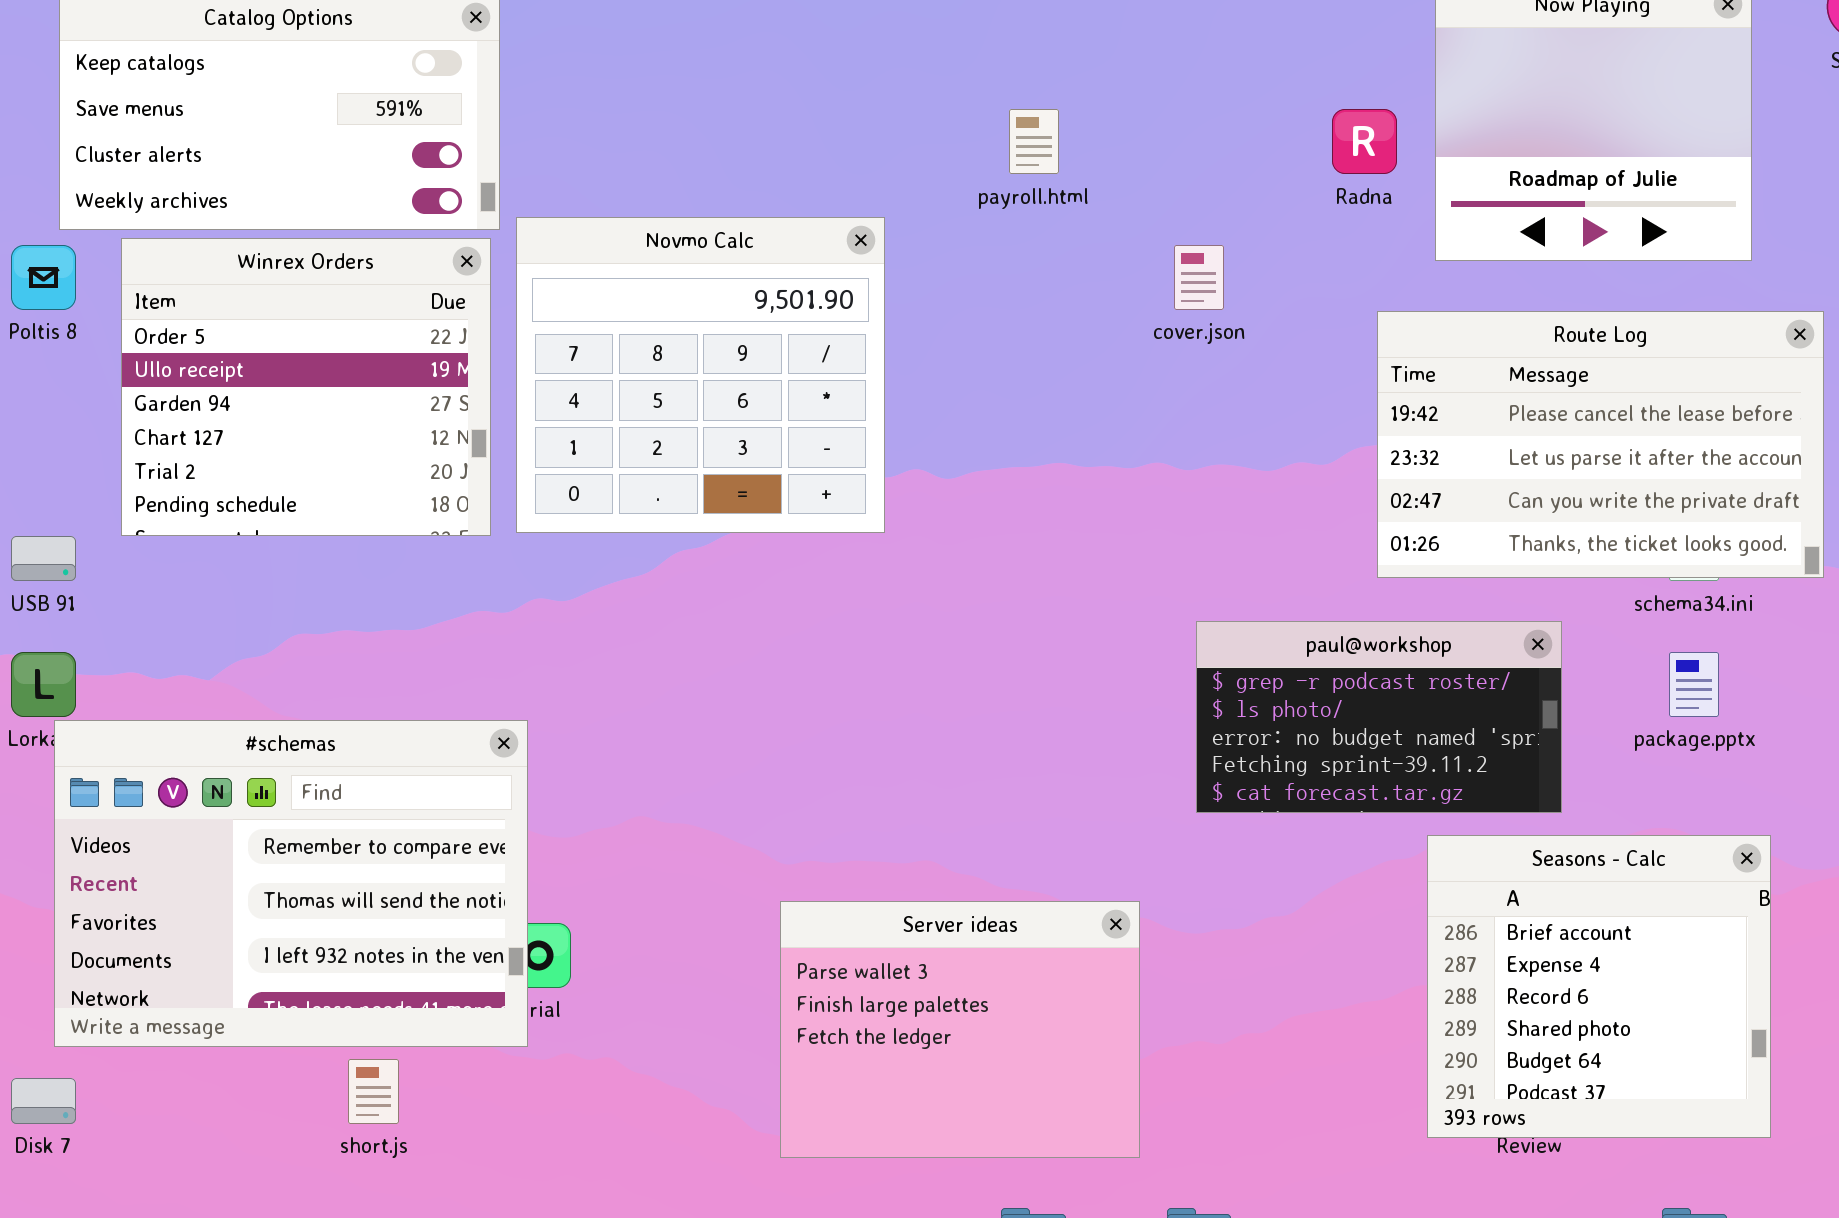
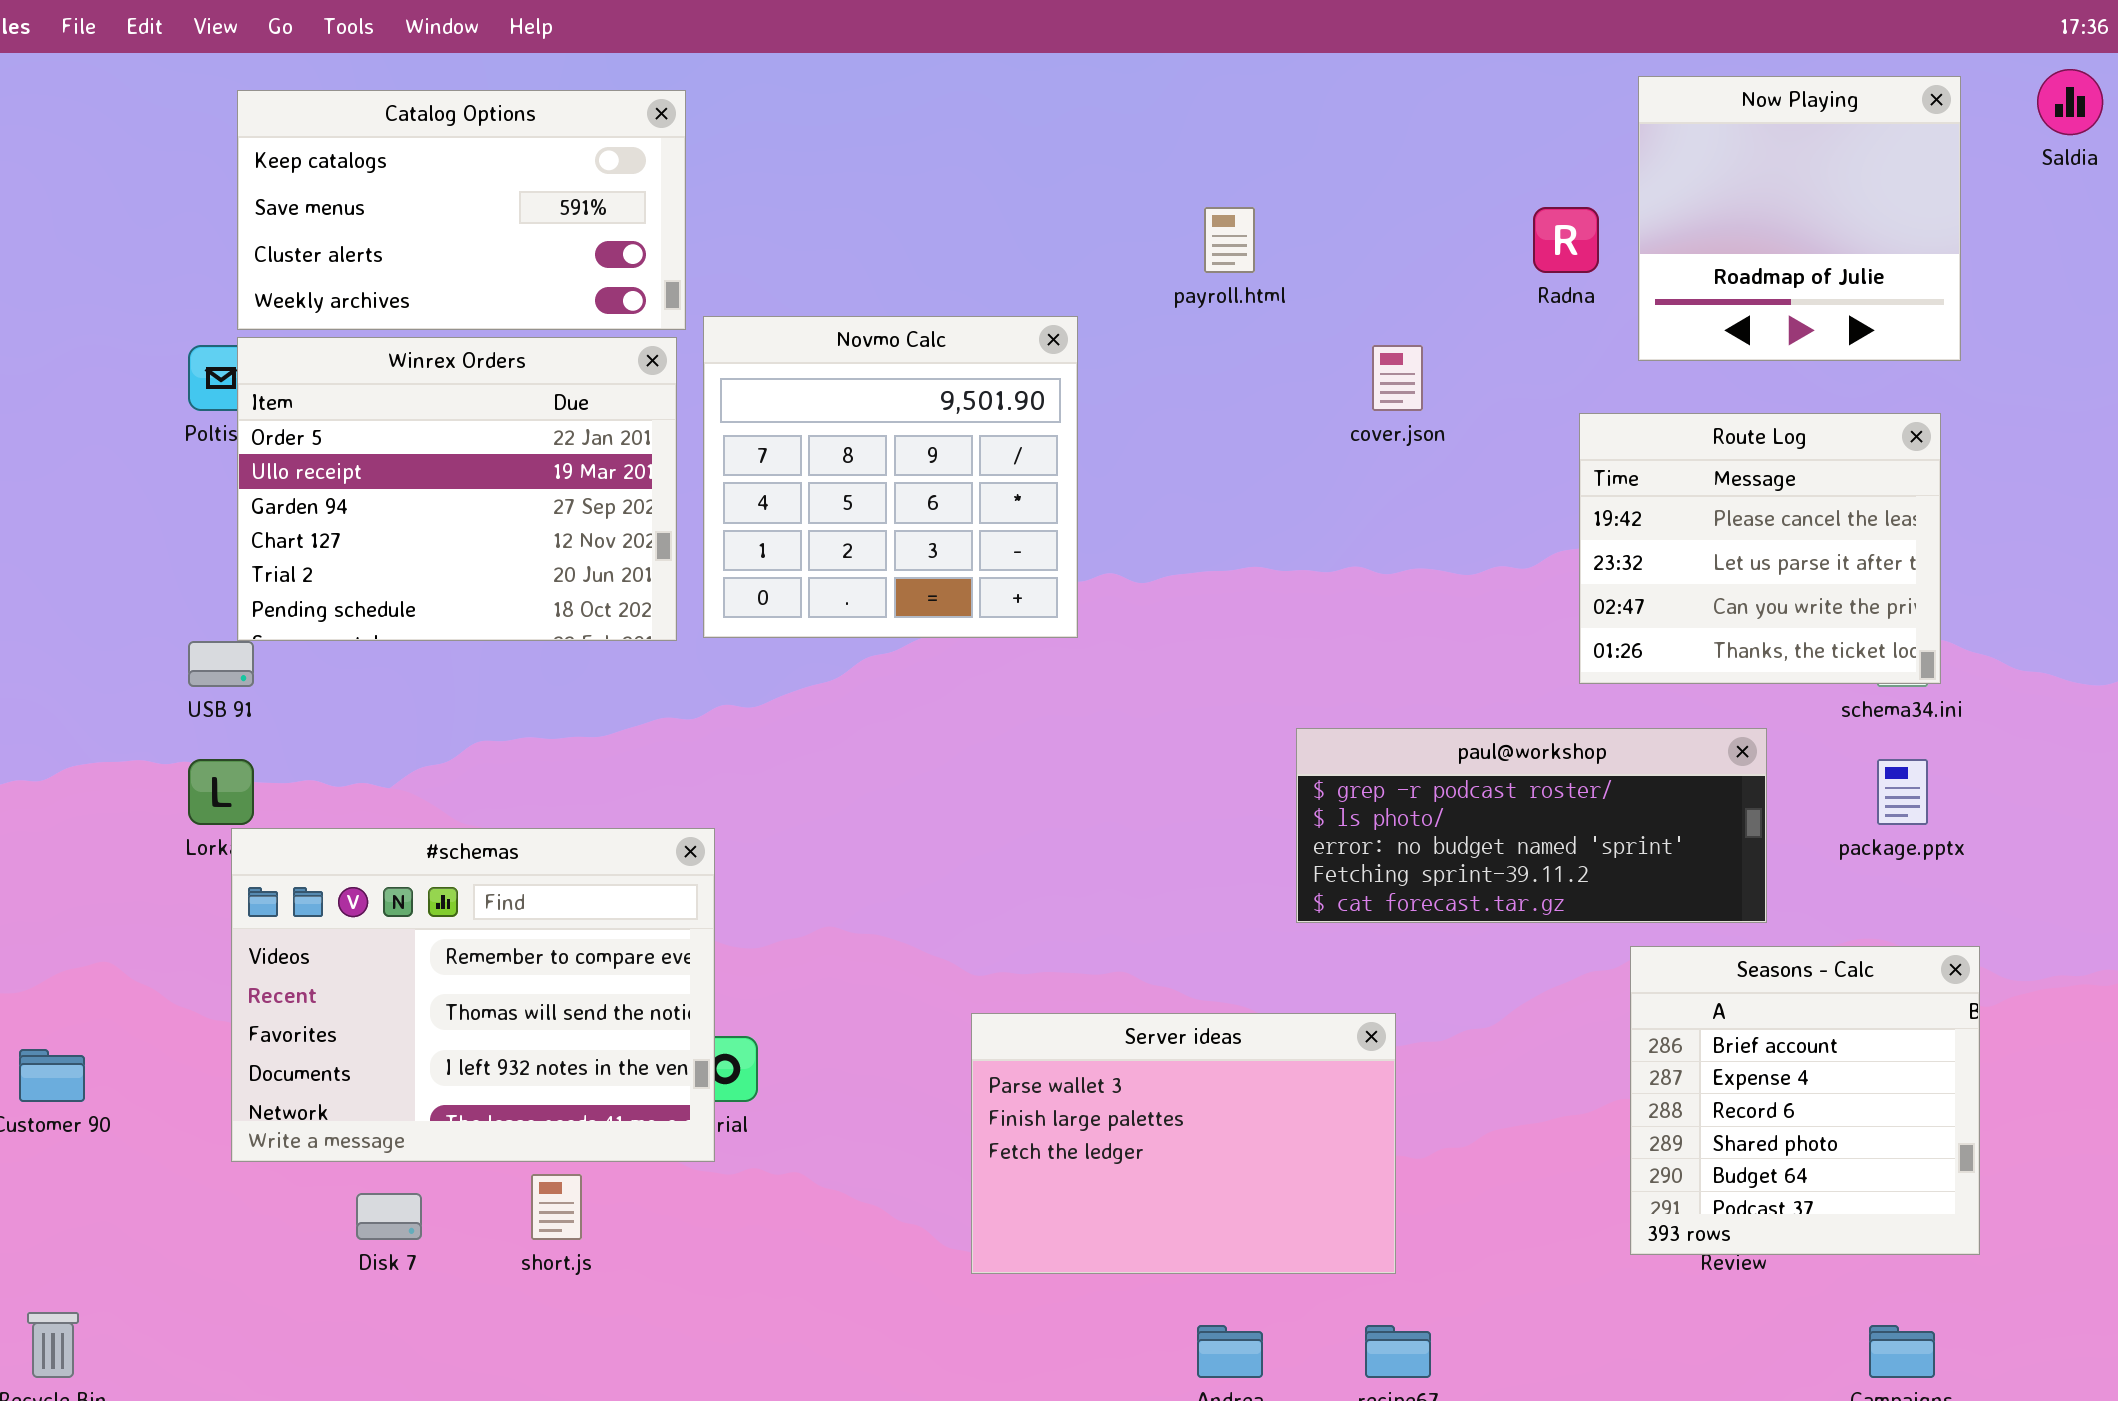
Winrex Orders: [121,238,491,536] -> [237,337,677,641], resized
Route Log: [1377,311,1824,578] -> [1579,413,1941,684], resized
paul@workshop: [1196,621,1562,813] -> [1296,728,1767,923], resized
Server ideas: [780,901,1140,1158] -> [971,1013,1396,1274], resized
Disk 7: [11,1078,76,1124] -> [356,1193,422,1240], moved

